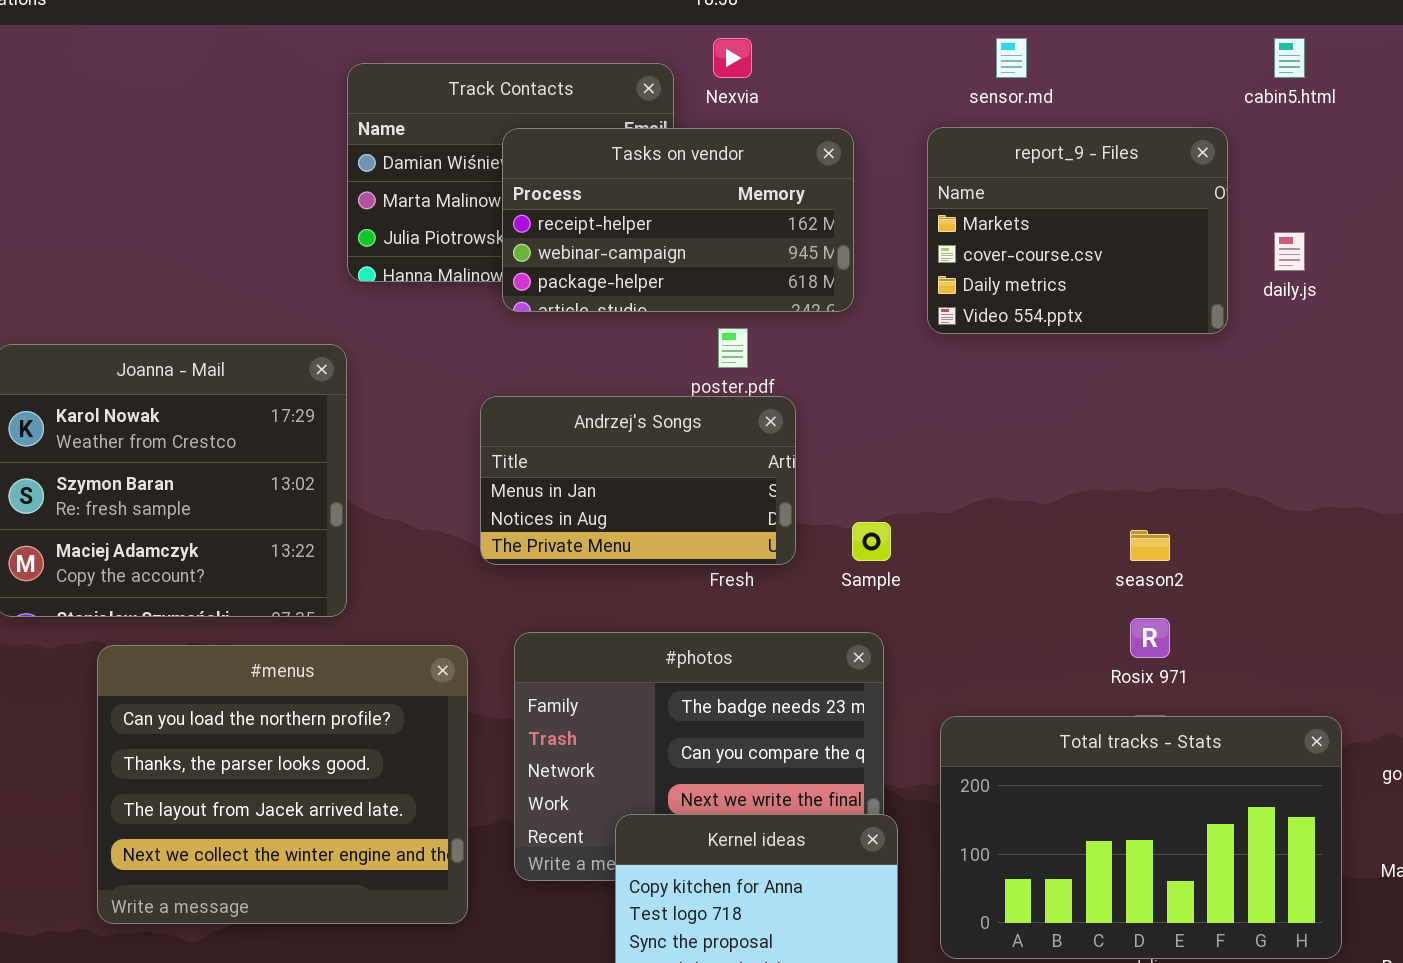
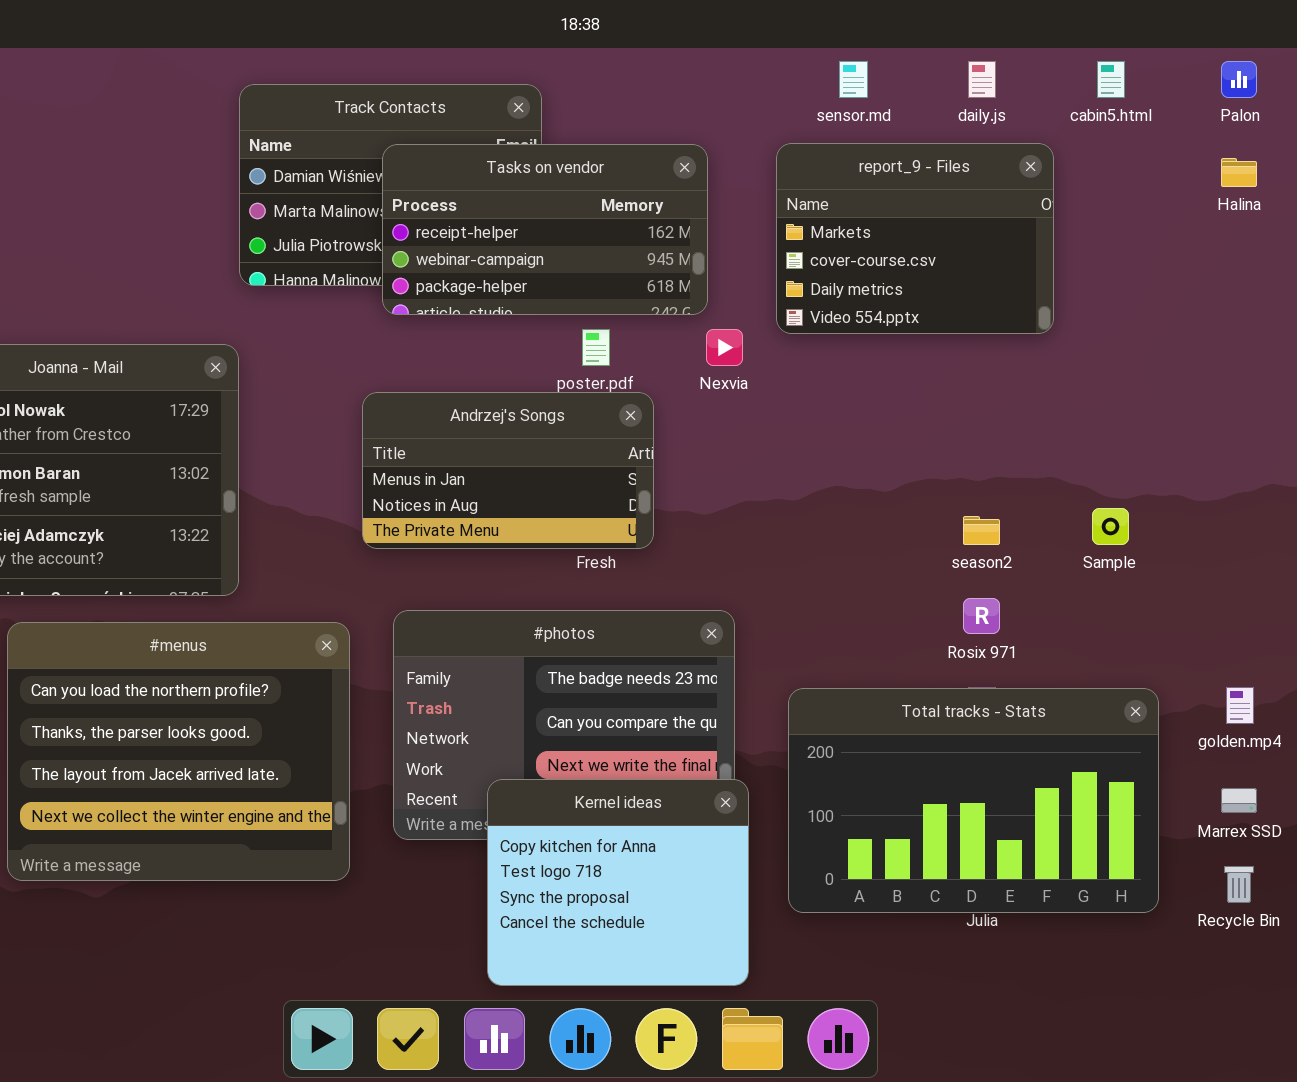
Nexvia: [713,38,752,78] -> [706,329,743,366], moved
daily.js: [1274,232,1305,271] -> [968,61,996,98], moved
Sample: [852,522,891,561] -> [1092,508,1129,545], moved

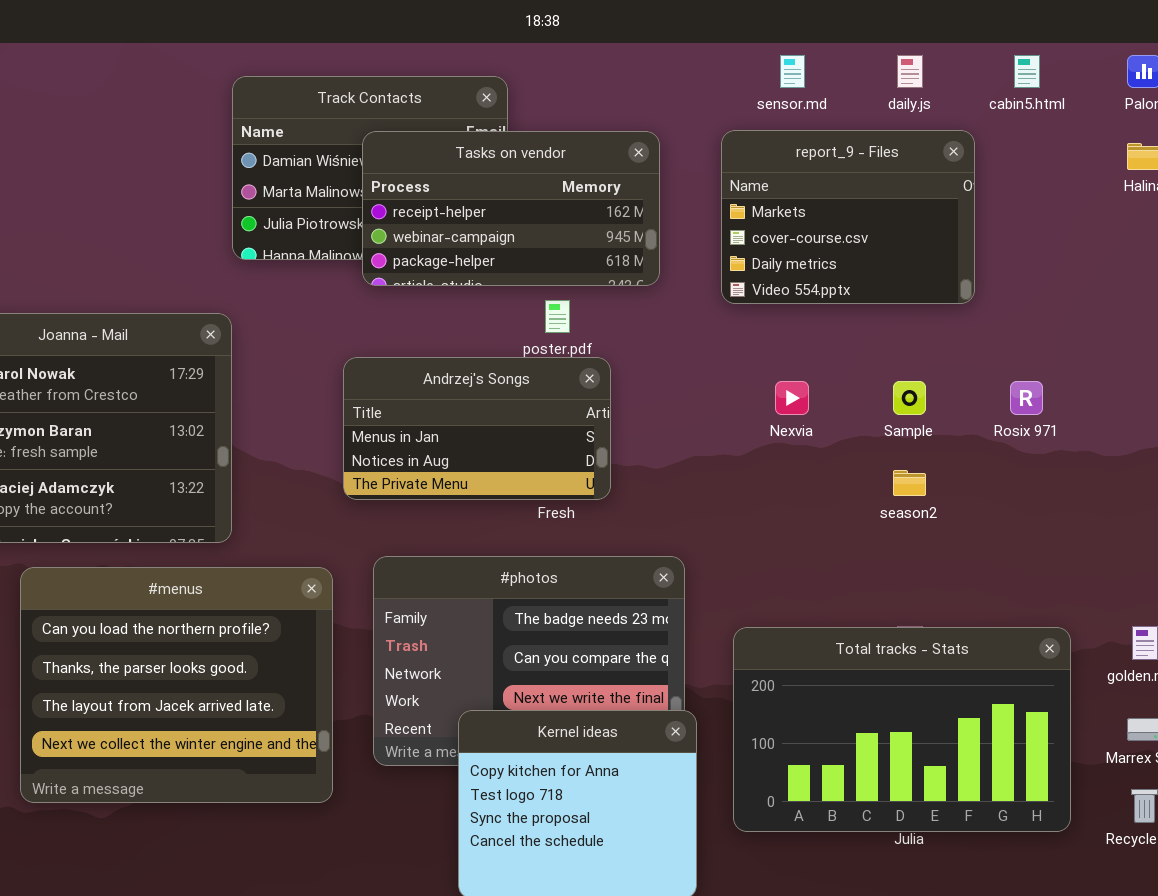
Nexvia: [706,329,743,366] -> [775,381,809,415], moved
Sample: [1092,508,1129,545] -> [893,381,926,415], moved
Rosix 971: [963,598,1000,634] -> [1010,381,1043,415], moved

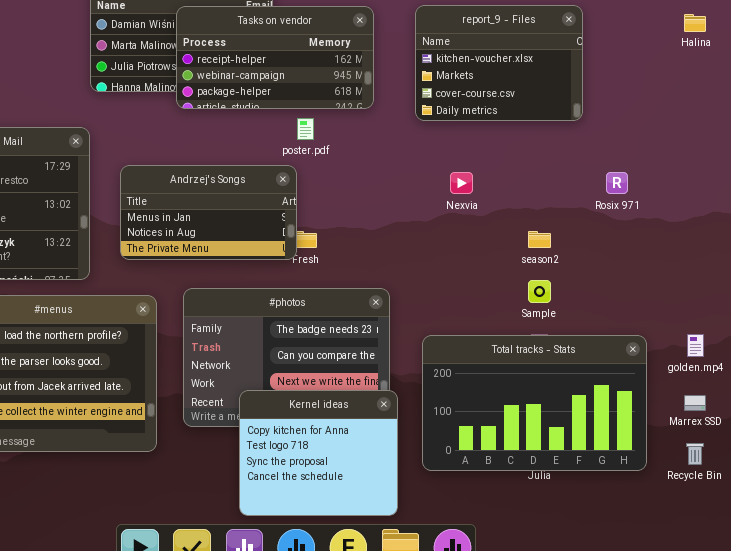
report_9 - Files: [721,130,975,304] -> [415,5,583,121], scrolled up 1 row
Andrzej's Songs: [343,357,611,500] -> [120,165,297,260], moved
Sample: [893,381,926,415] -> [528,280,551,303], moved

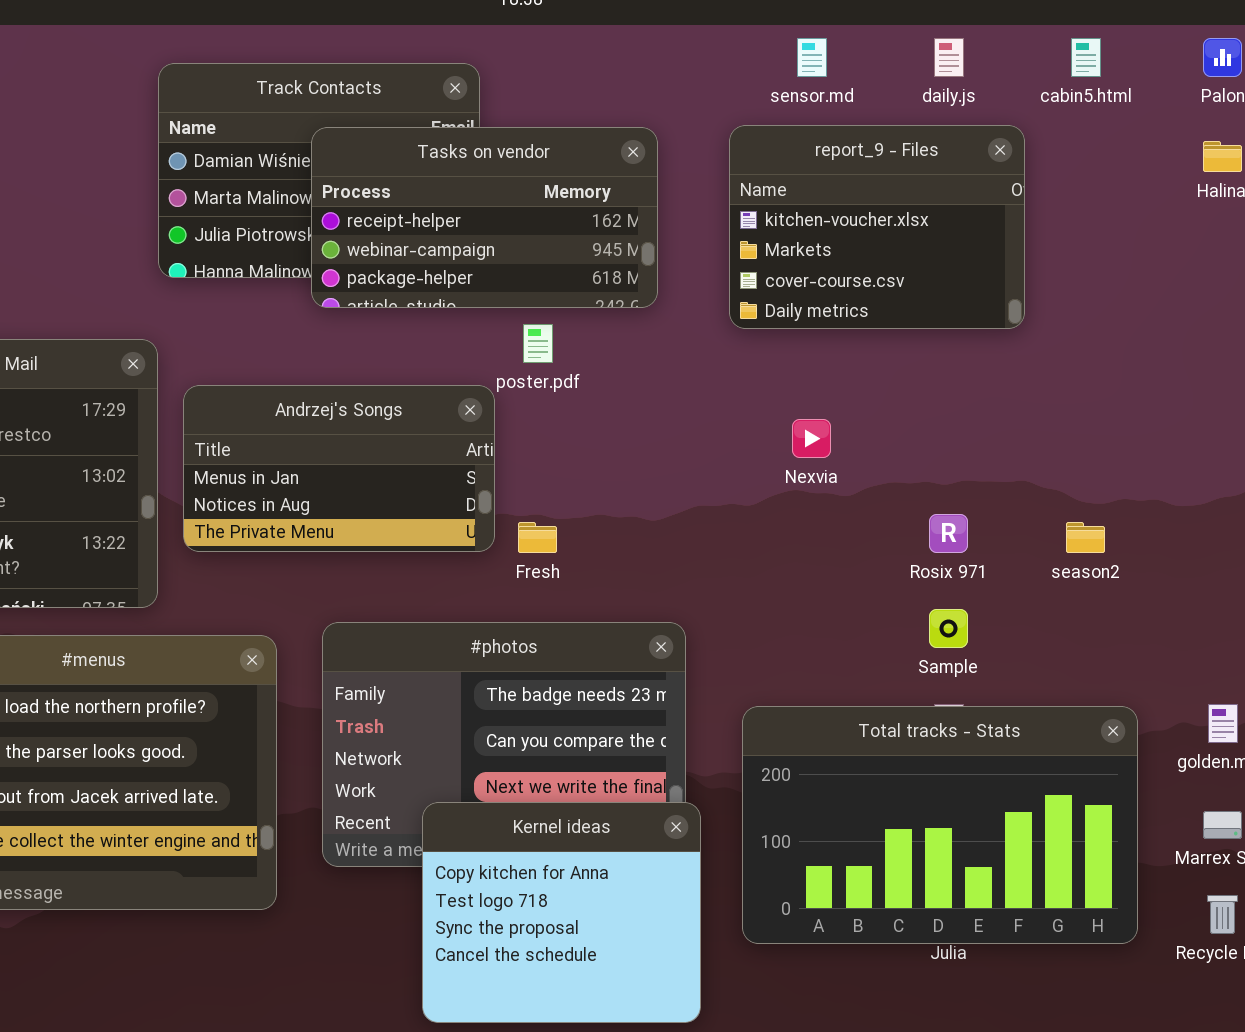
Andrzej's Songs: [120,165,297,260] -> [183,385,495,552], moved
Rosix 971: [606,172,628,194] -> [929,514,968,553], moved
season2: [528,231,551,248] -> [1066,522,1105,553], moved

